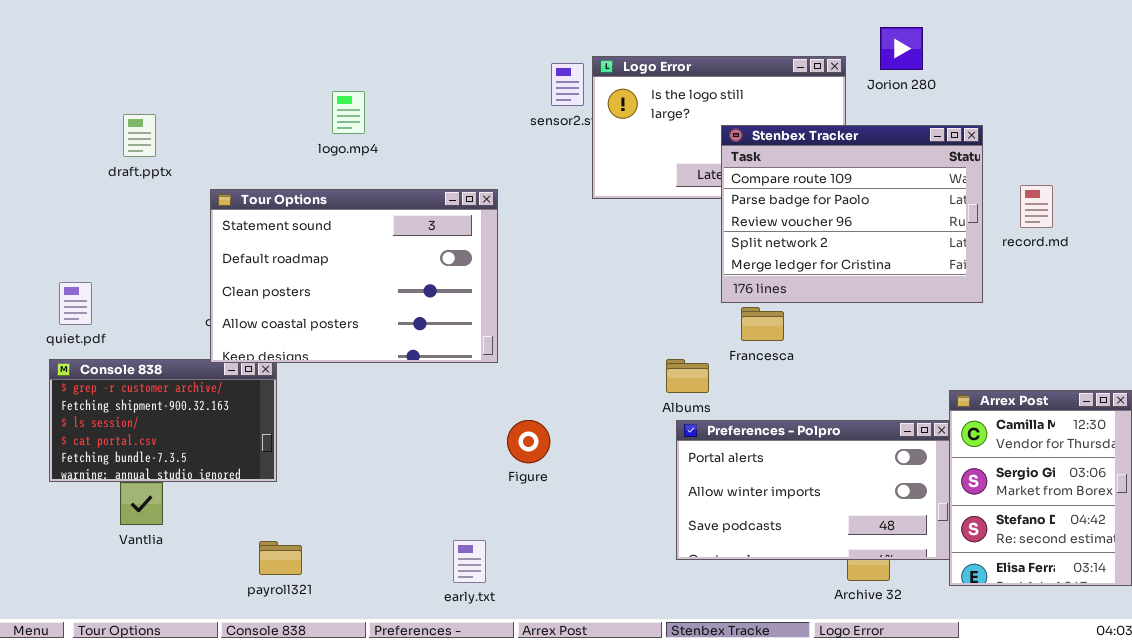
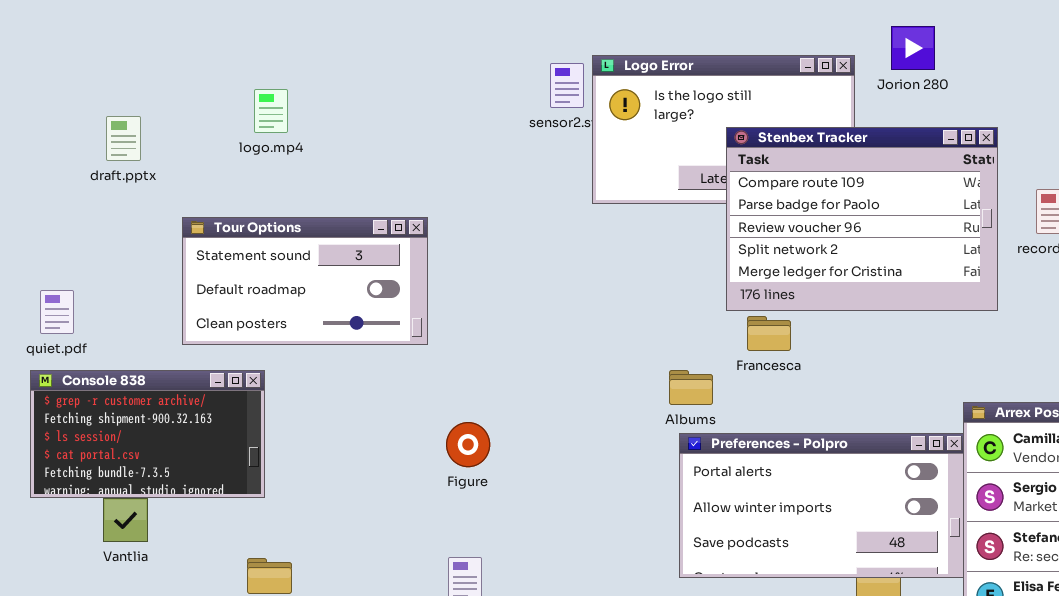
logo.mp4: [332,91,365,134] -> [254,89,288,133], moved
Tour Options: [210,189,498,363] -> [182,217,428,345], moved, resized
Figure: [507,420,550,463] -> [446,422,490,467], moved

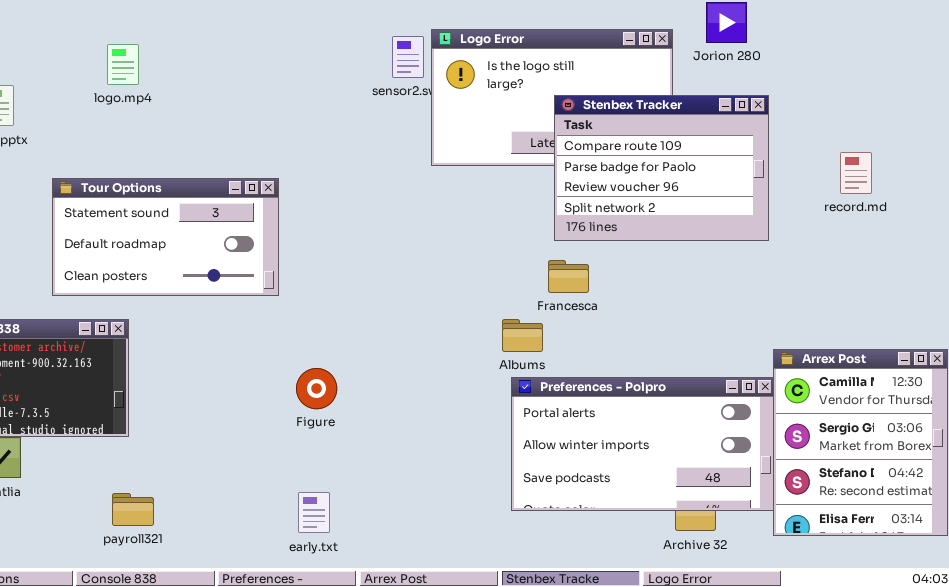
logo.mp4: [254,89,288,133] -> [107,44,139,85], moved
Stenbex Tracker: [726,127,998,311] -> [554,95,769,241], resized
Francesca: [747,316,791,351] -> [548,260,589,293], moved

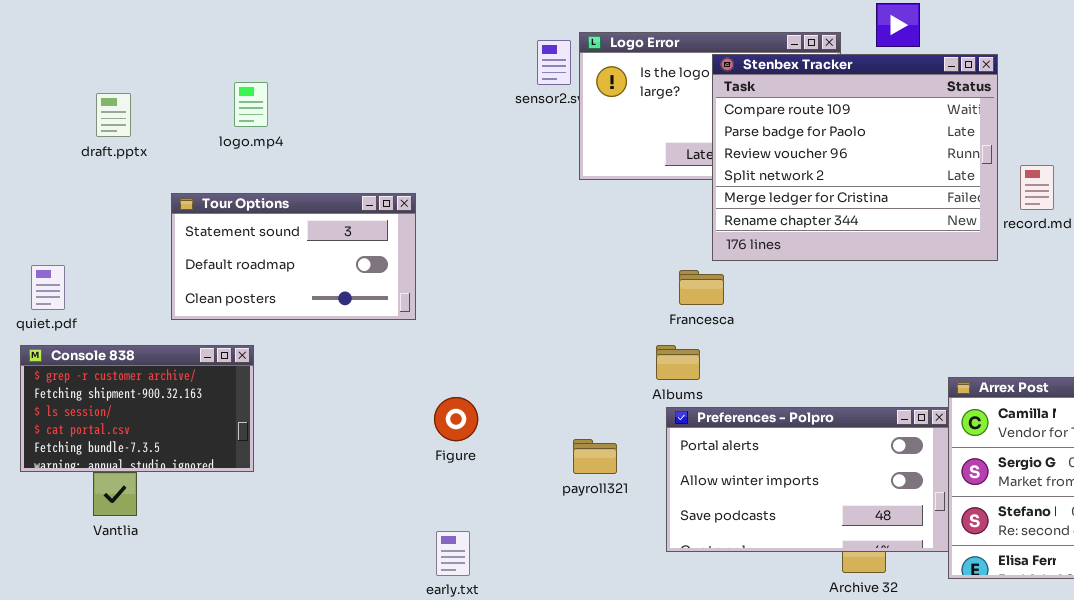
logo.mp4: [107,44,139,85] -> [234,82,268,127], moved
Stenbex Tracker: [554,95,769,241] -> [712,54,998,261], resized
Francesca: [548,260,589,293] -> [679,270,724,305], moved
payroll321: [112,493,154,526] -> [573,439,617,474], moved

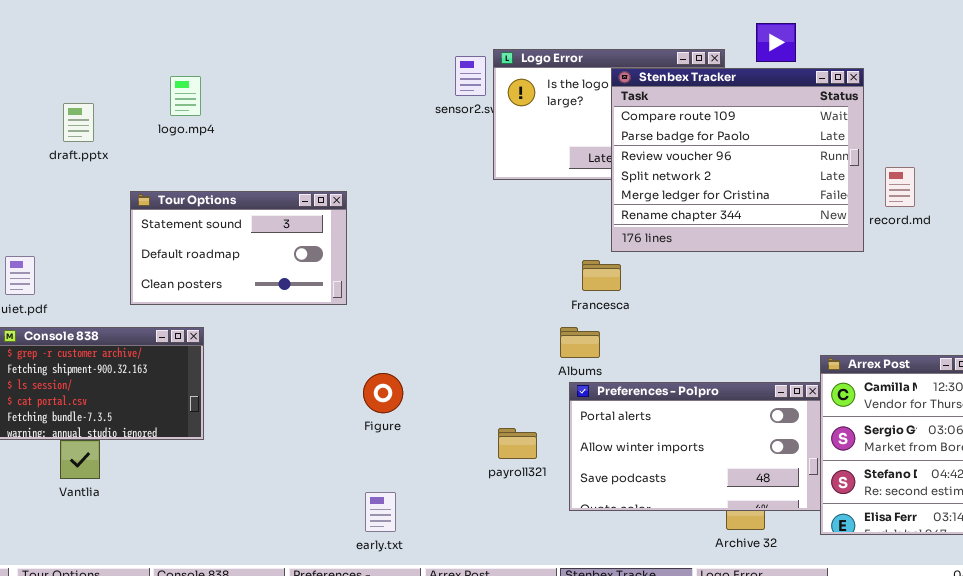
logo.mp4: [234,82,268,127] -> [170,76,201,116], moved
payroll321: [573,439,617,474] -> [498,428,537,459], moved

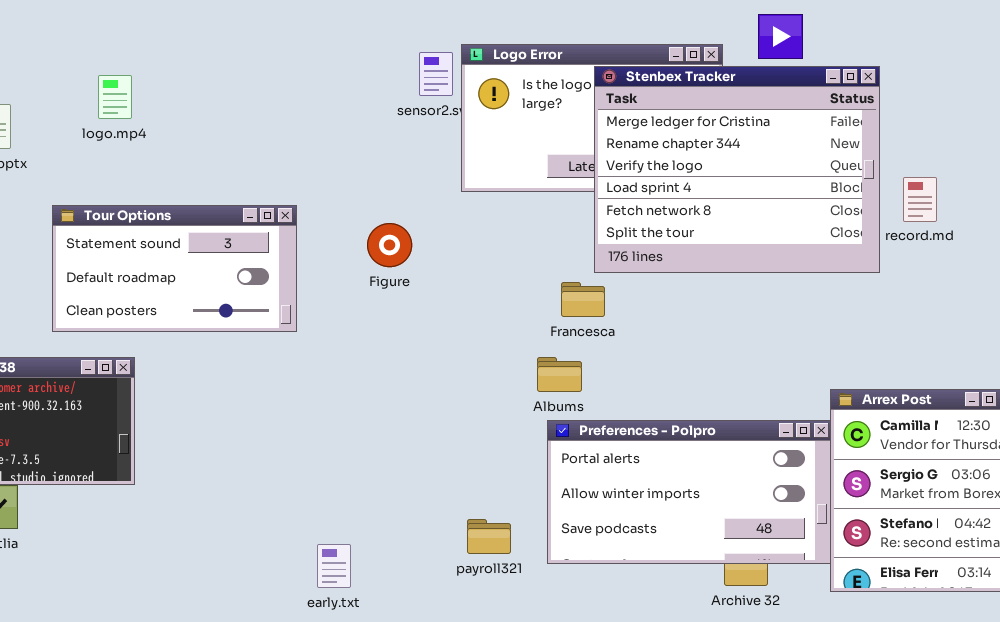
Stenbex Tracker: [611,68,864,252] -> [594,66,880,273], scrolled down 4 rows
Figure: [363,373,403,413] -> [367,223,412,267], moved
payroll321: [498,428,537,459] -> [467,519,511,554], moved

